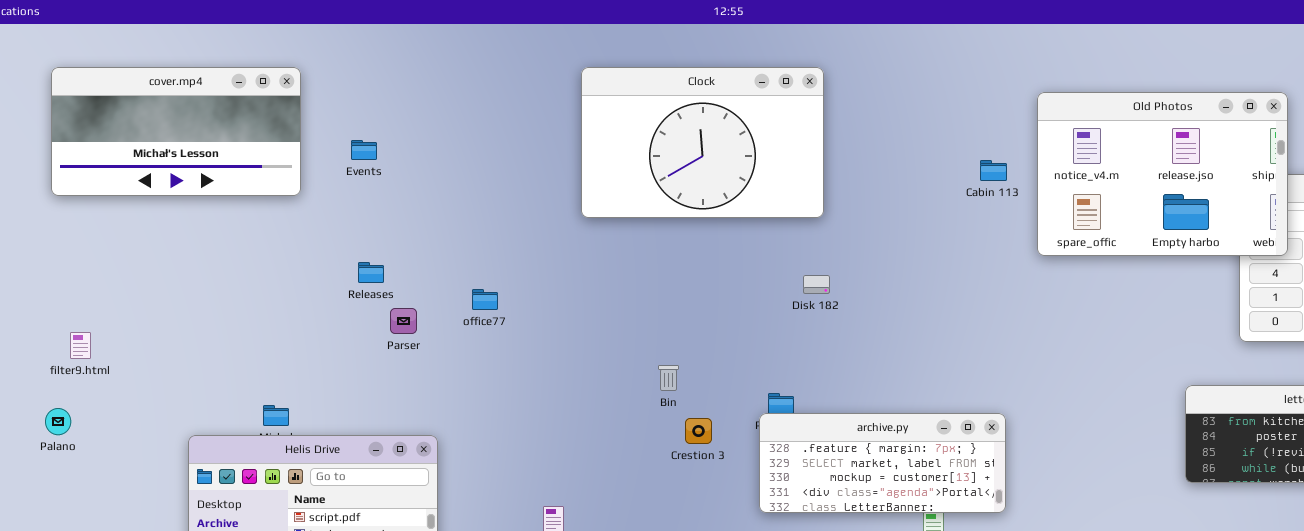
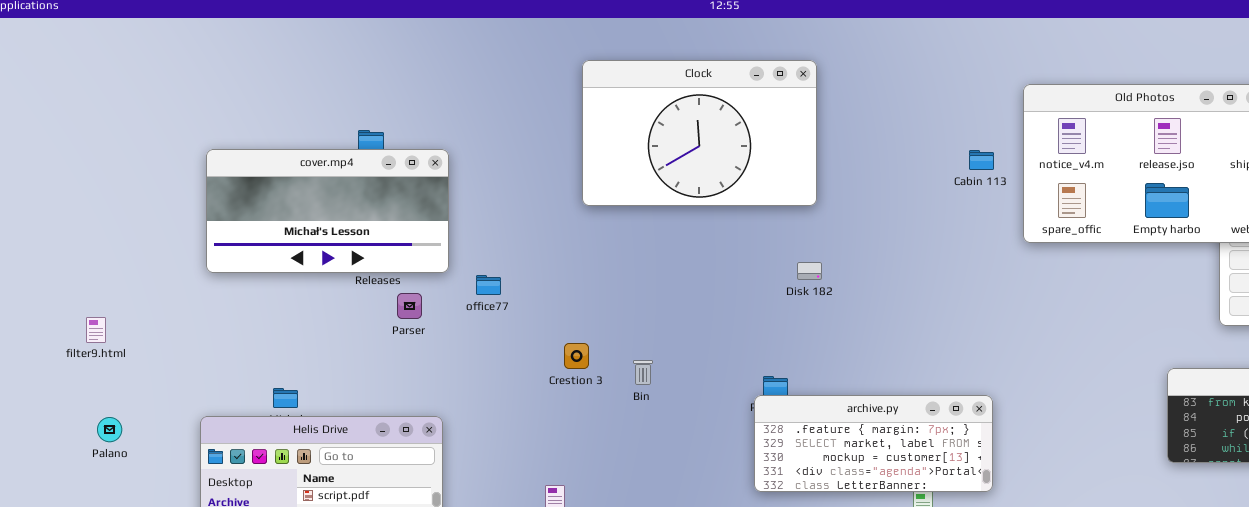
cover.mp4: [51,67,301,196] -> [206,149,449,273], moved
Bin: [658,365,679,391] -> [633,360,653,385], moved
Palano: [45,408,71,435] -> [97,417,122,442], moved
Crestion 3: [685,418,712,444] -> [564,343,589,369], moved

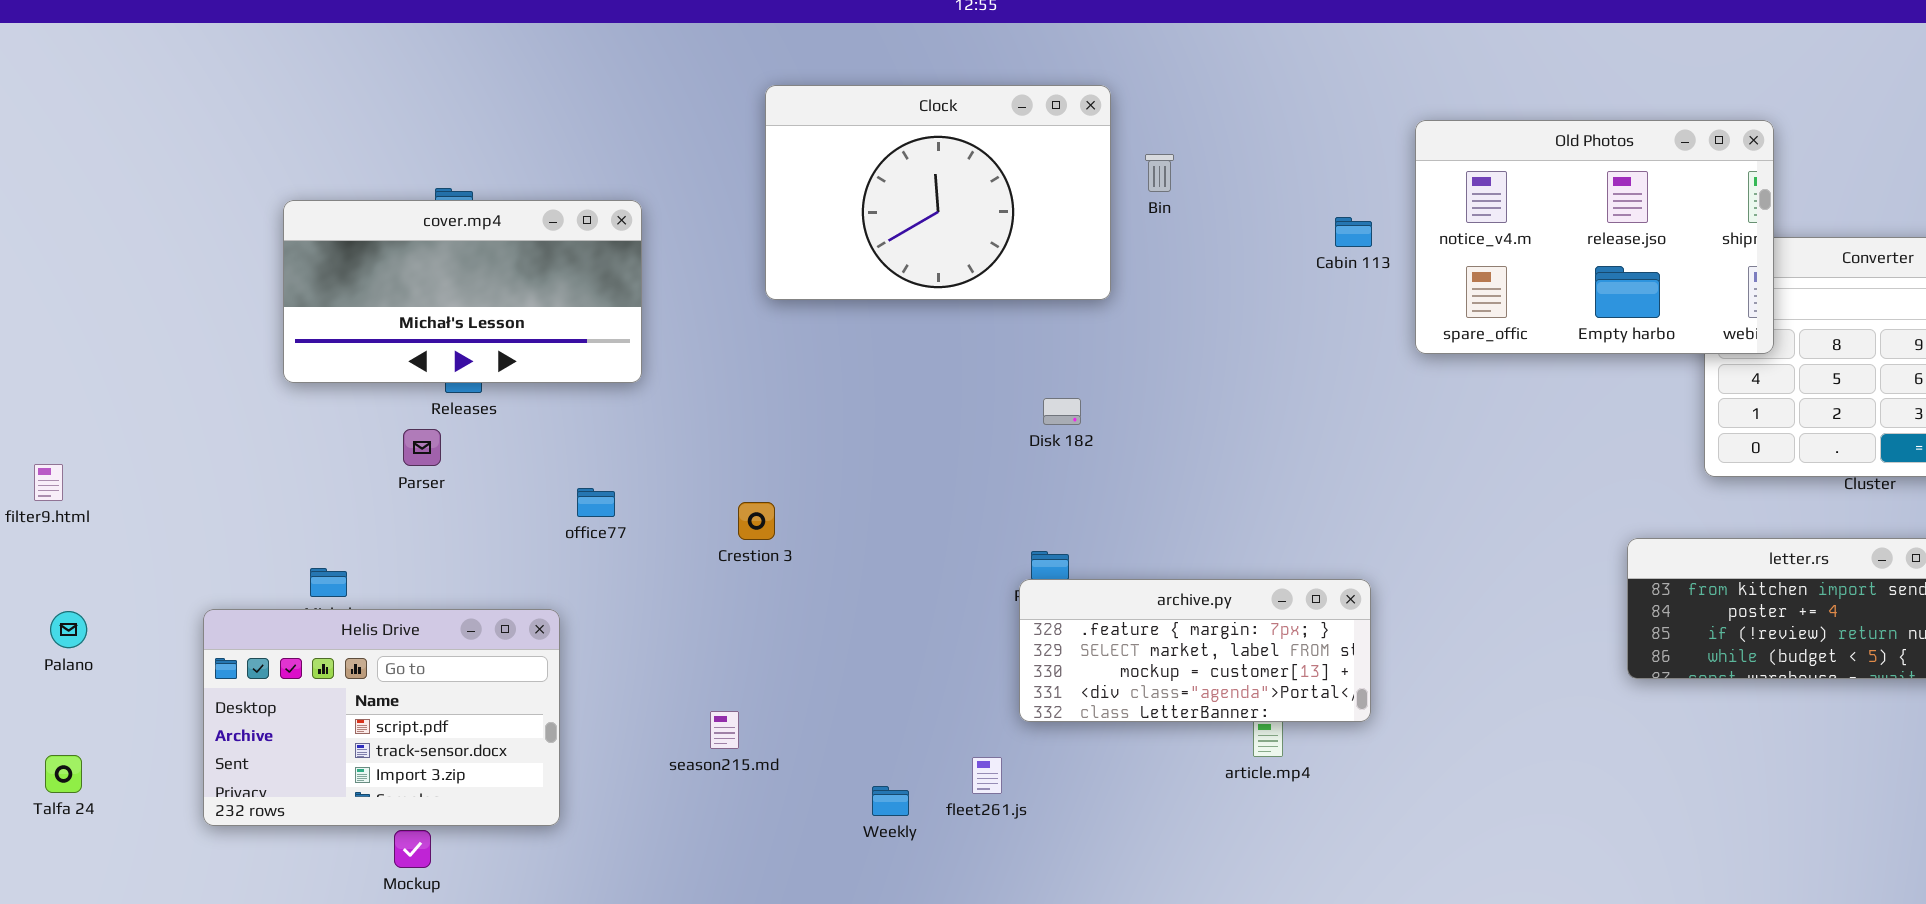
cover.mp4: [206,149,449,273] -> [283,200,642,383], moved
Disk 182: [797,262,822,280] -> [1043,398,1081,425], moved
office77: [476,275,501,295] -> [577,488,615,517], moved
Parser: [397,293,422,319] -> [403,429,441,466], moved
Bin: [633,360,653,385] -> [1145,154,1174,192], moved

